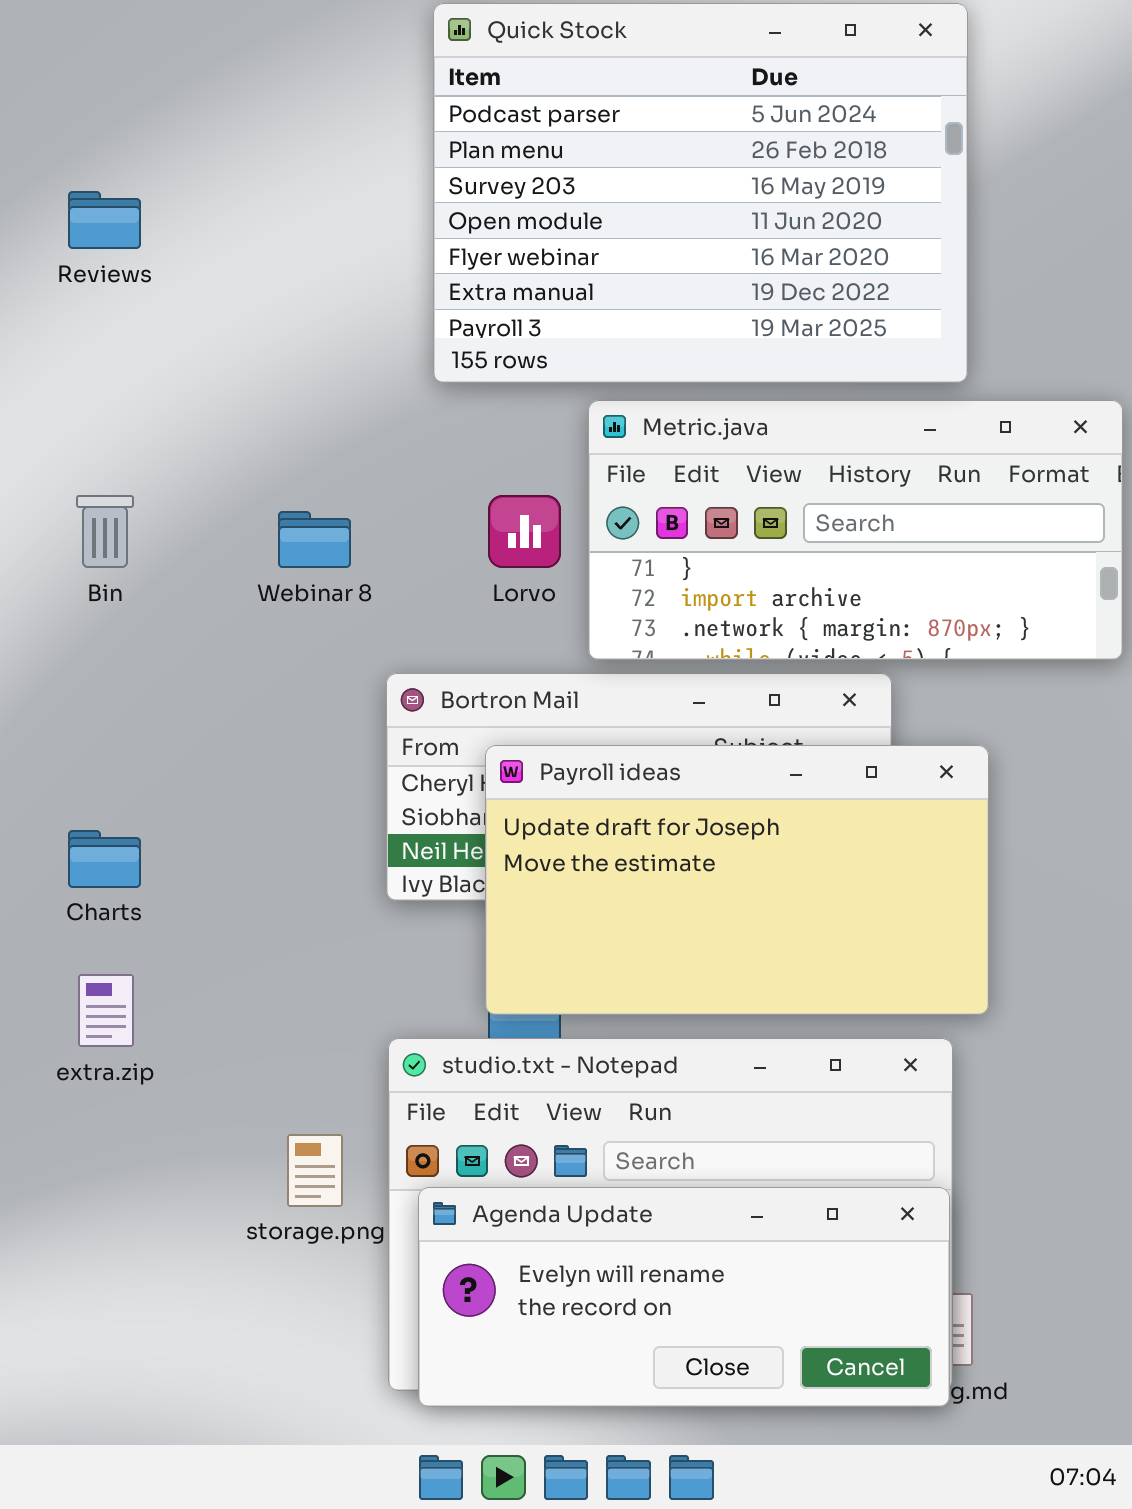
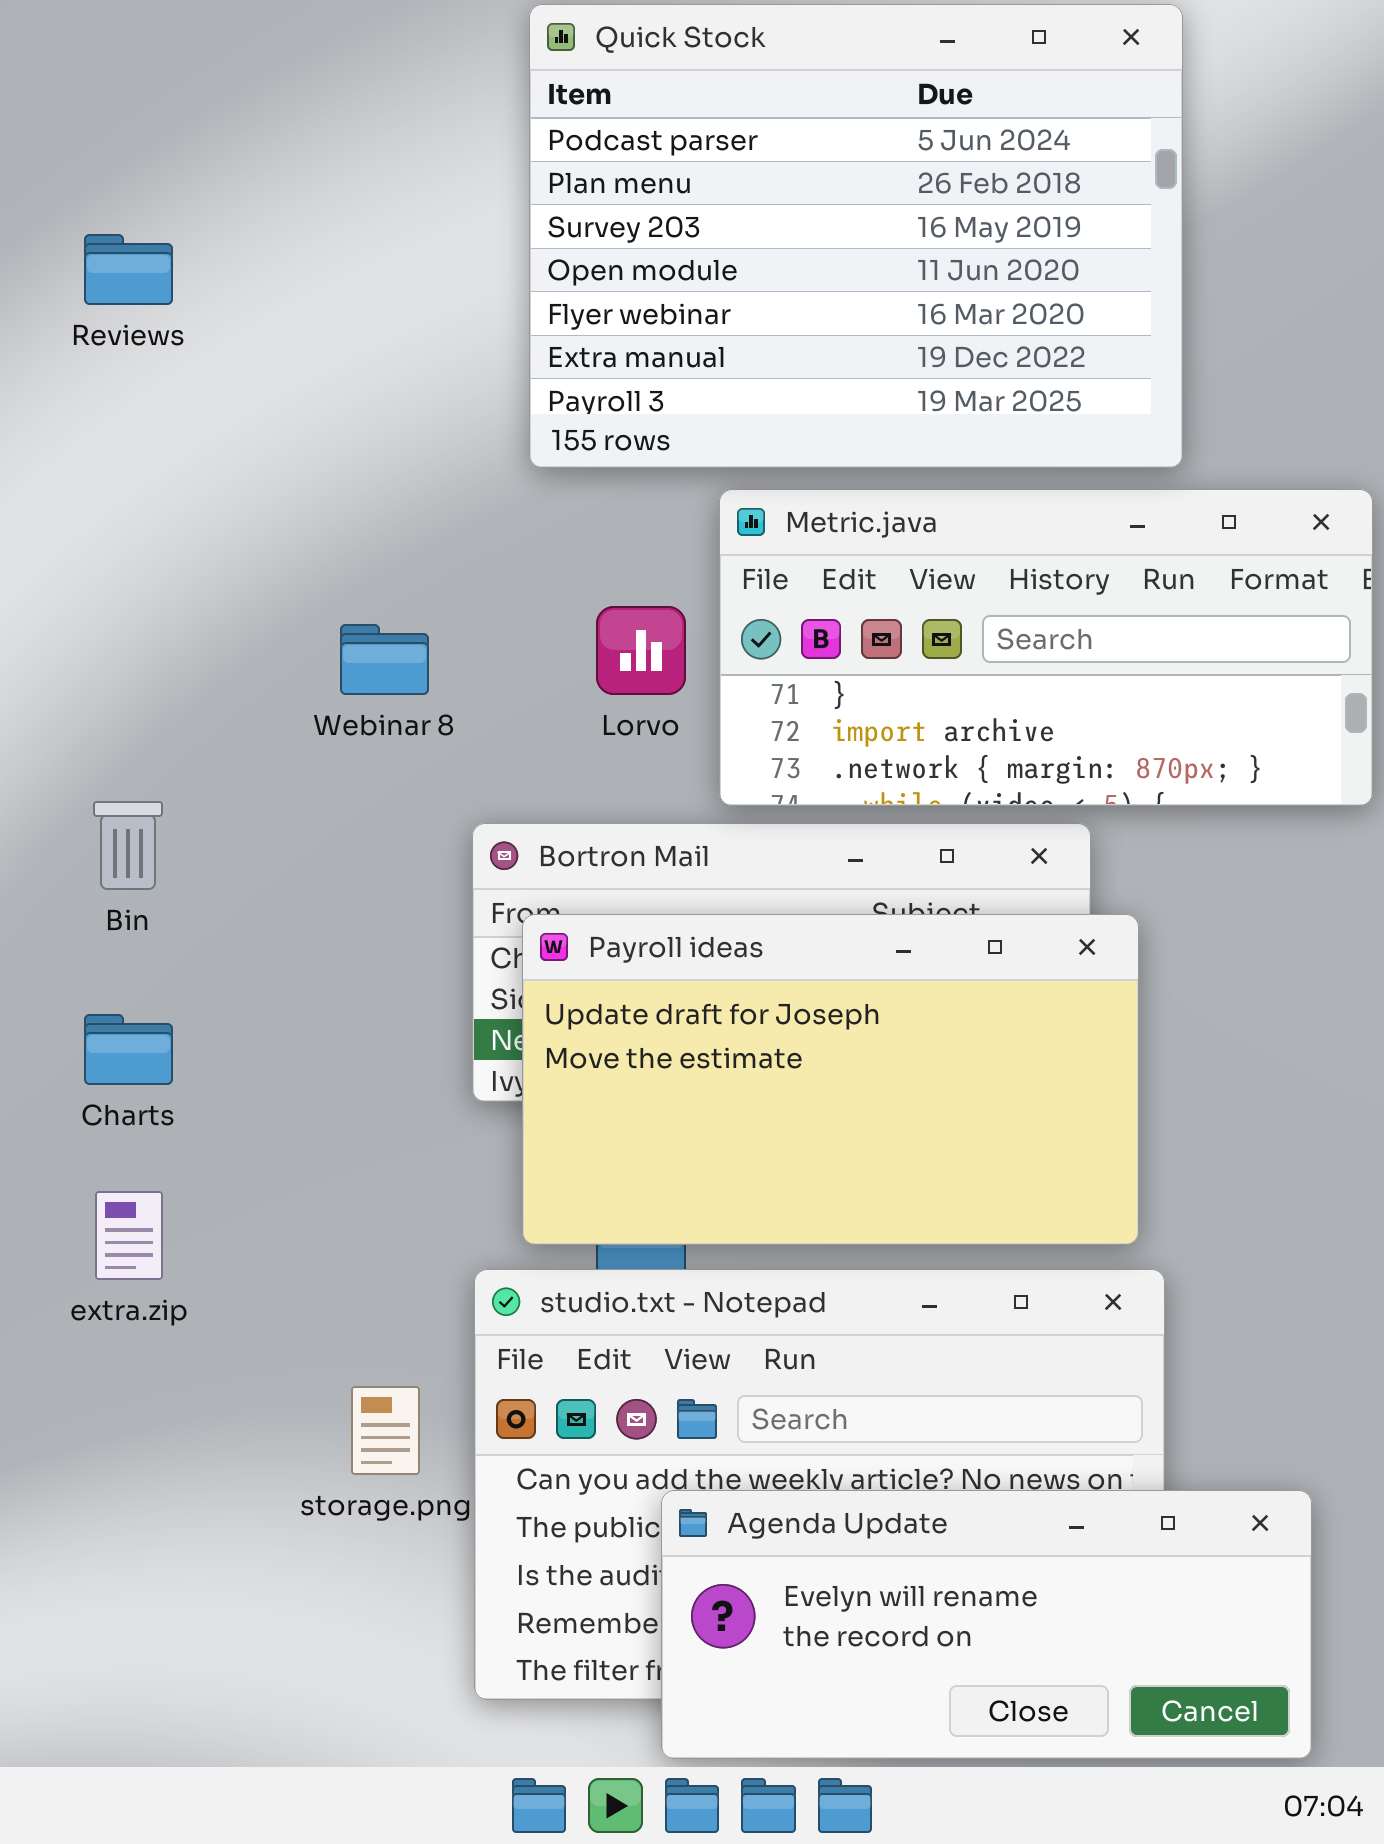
Bin: [76,495,134,568] -> [93,801,163,890], moved
Payroll ideas: [485,745,989,1015] -> [522,914,1139,1245], moved
Agenda Update: [418,1187,950,1407] -> [661,1490,1312,1759], moved

